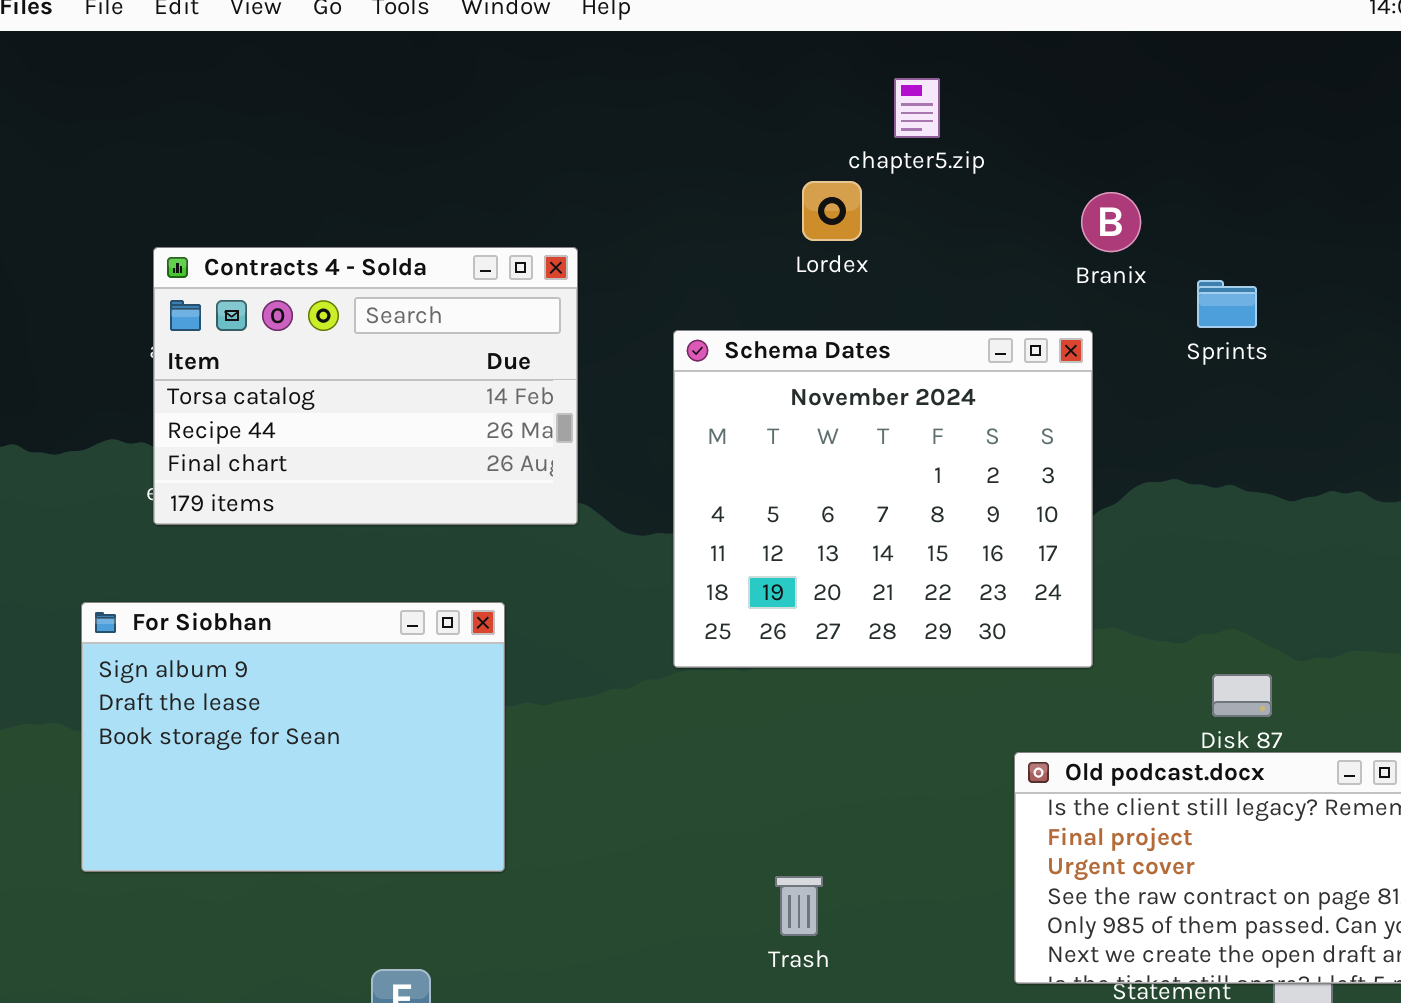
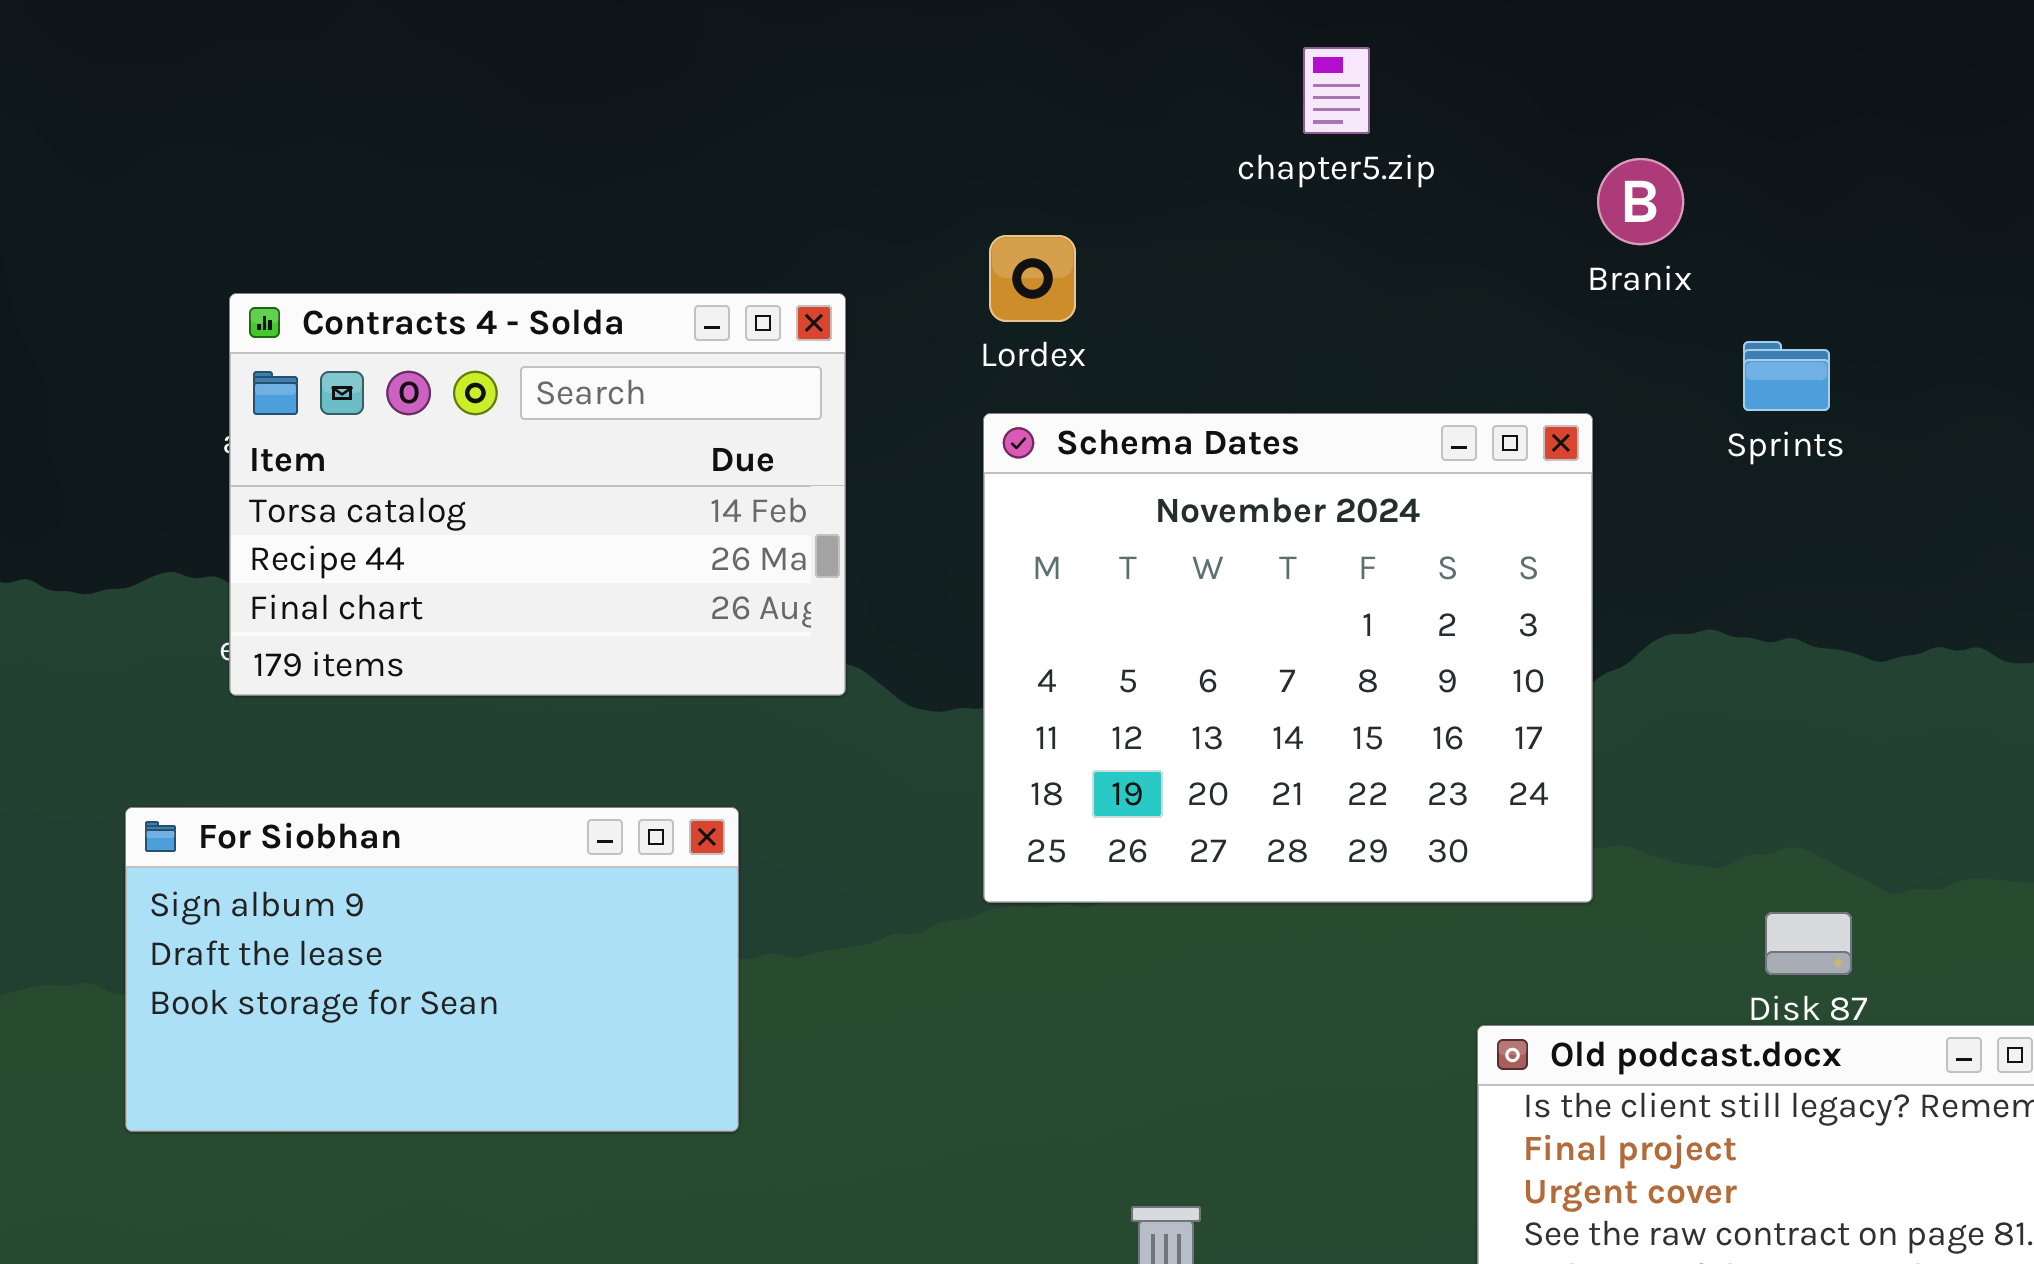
Lordex: [802,181,862,241] -> [989,235,1076,322], moved
Branix: [1081,192,1141,252] -> [1597,158,1684,245], moved
For Siobhan: [81,602,505,872] -> [125,807,739,1132], resized

